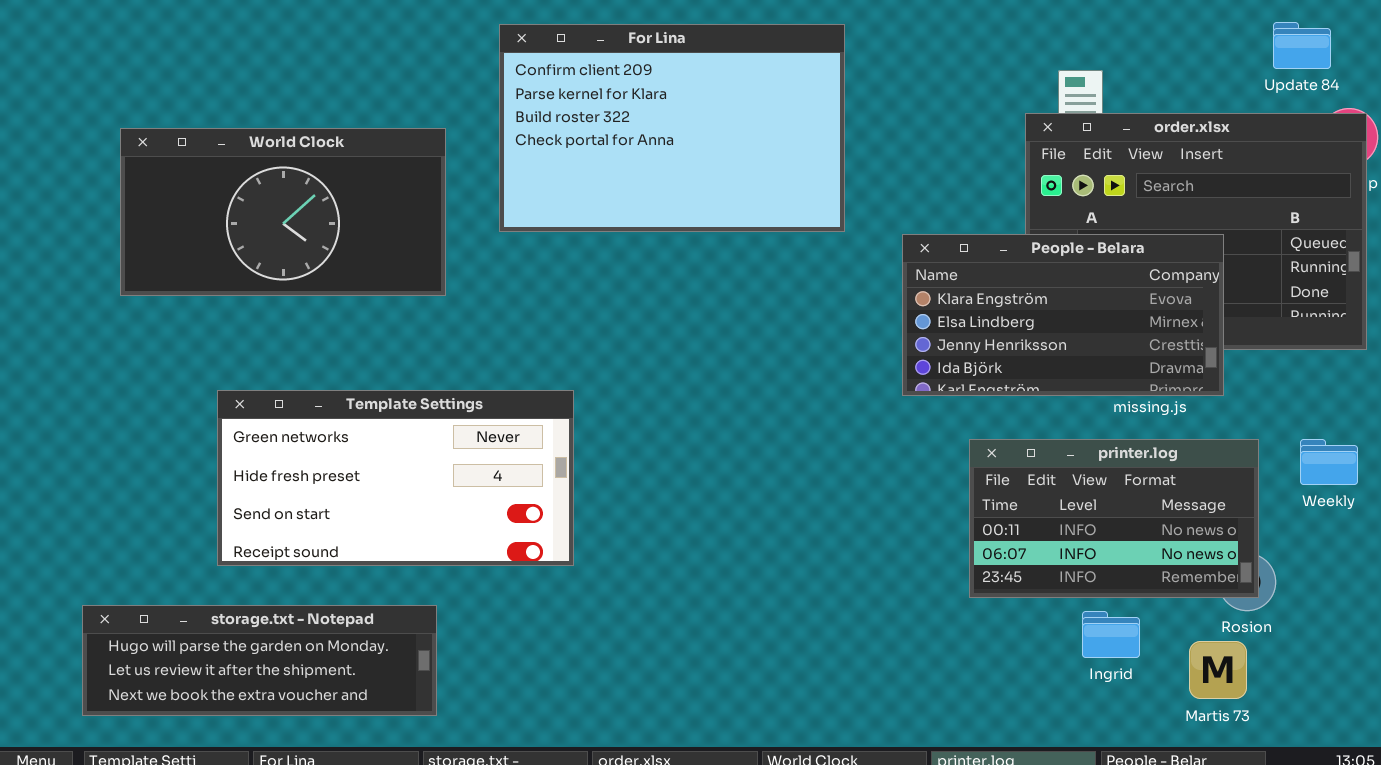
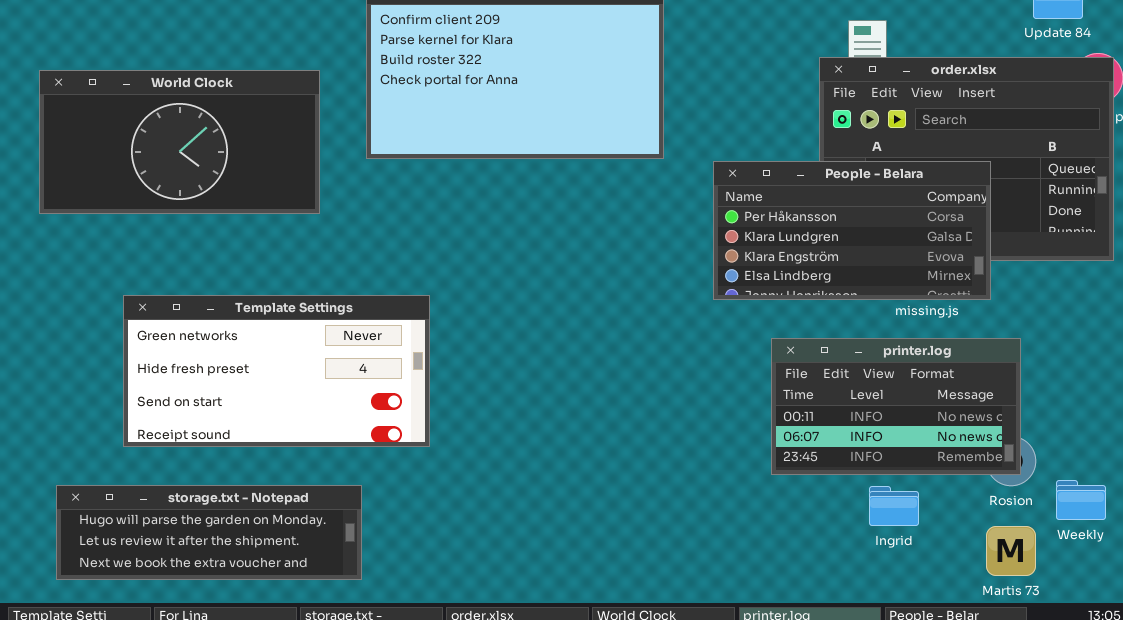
People - Belara: [902,234,1224,396] -> [713,161,991,300], scrolled up 2 rows
Weekly: [1300,439,1358,485] -> [1056,480,1106,520], moved
storage.txt - Notepad: [82,605,437,716] -> [56,485,362,580], moved
Martis 73: [1189,641,1247,699] -> [986,526,1036,576], moved

